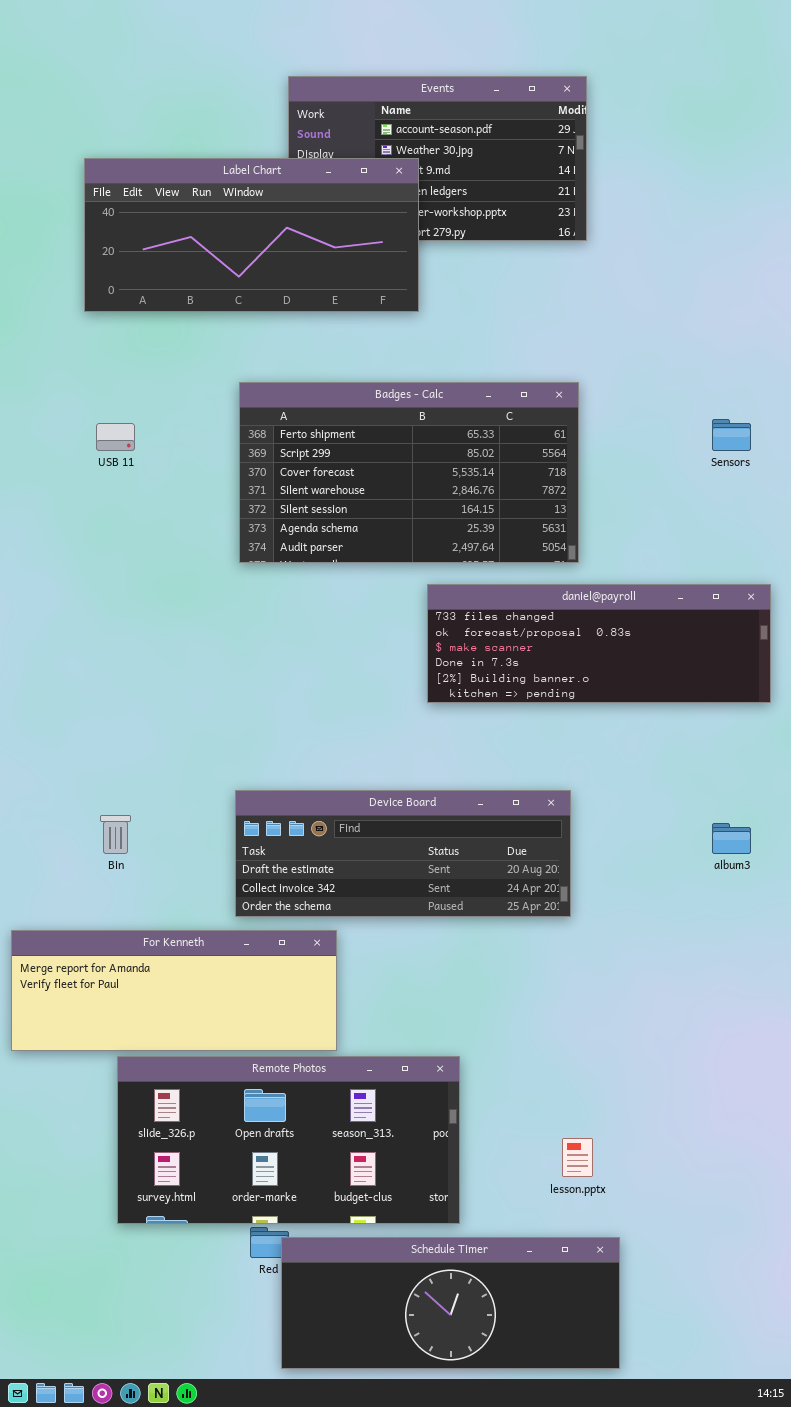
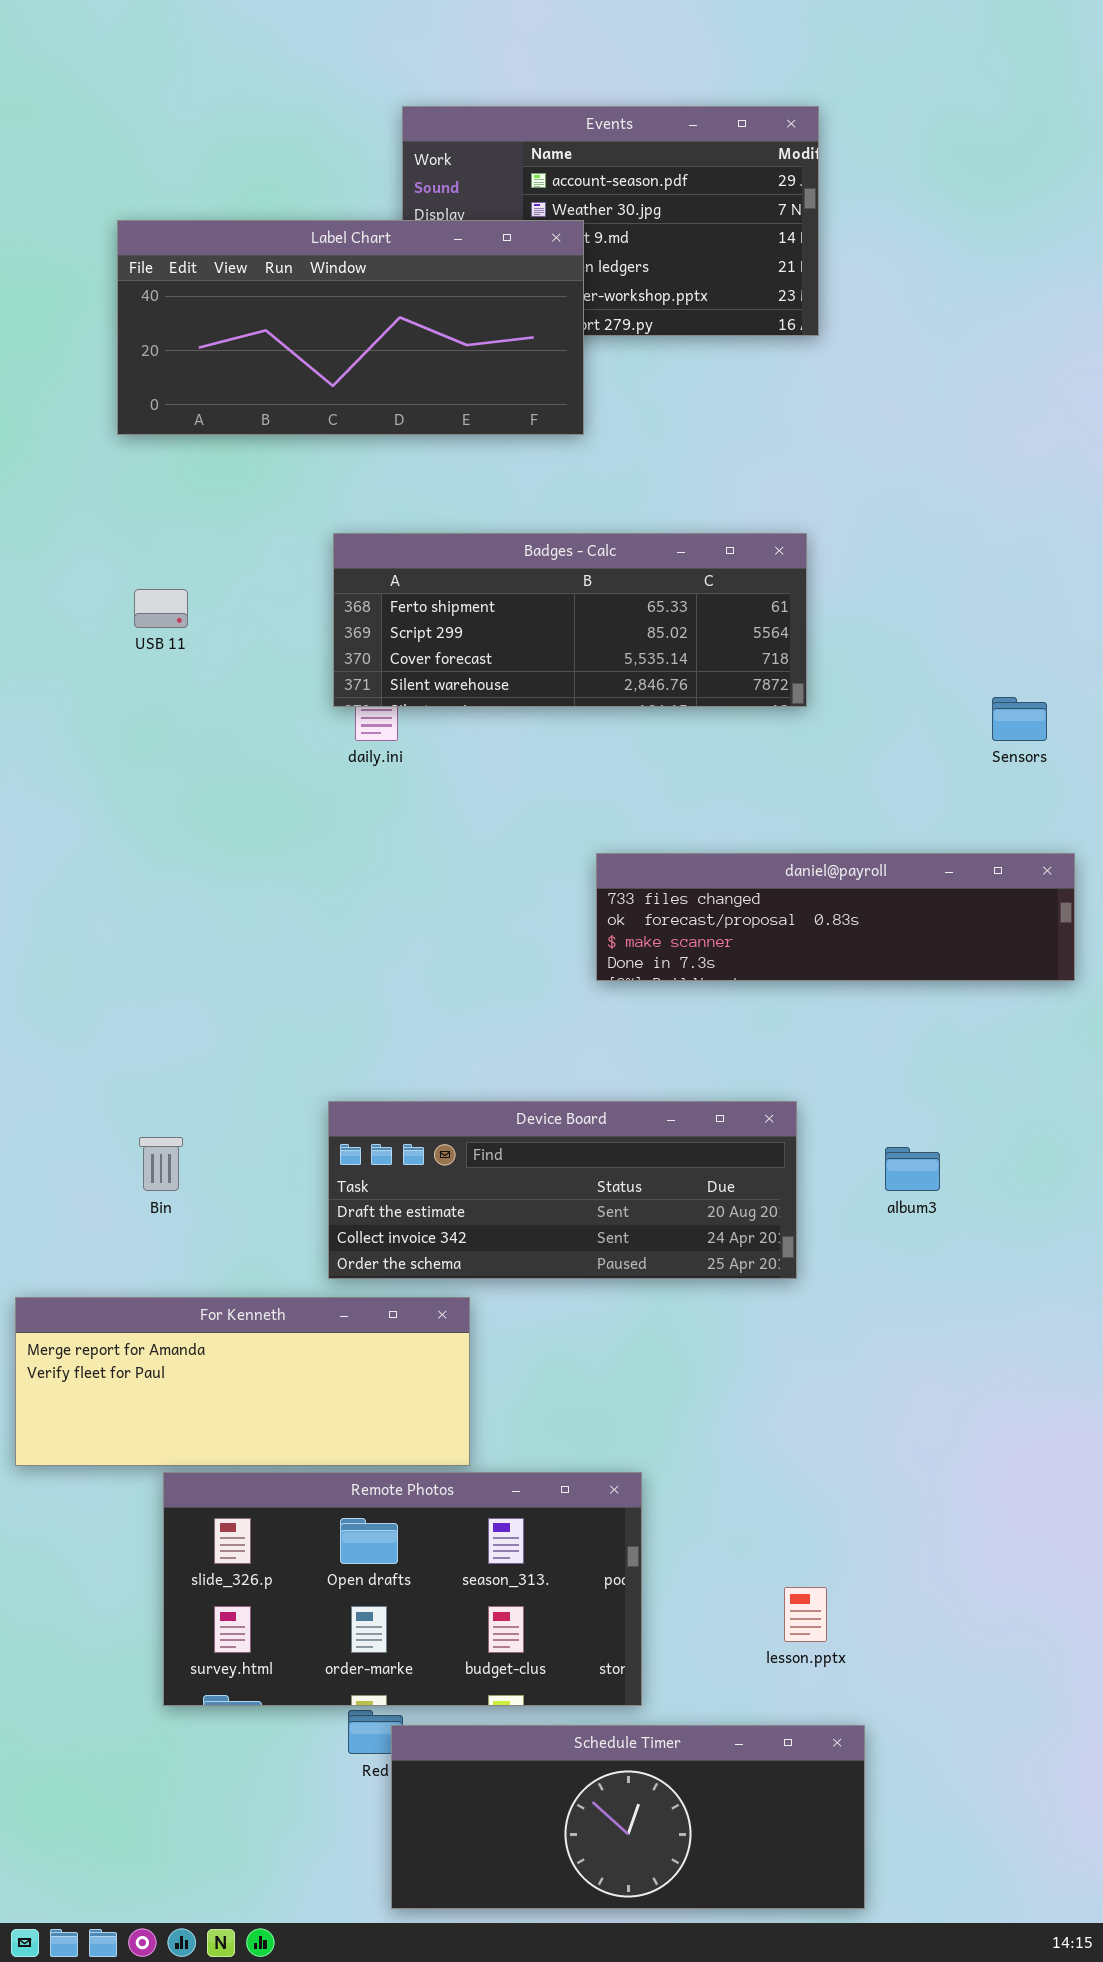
Badges - Calc: [239,382,579,563] -> [333,533,807,707], resized
Sensors: [712,419,751,451] -> [992,697,1047,741], moved
daniel@payroll: [427,584,771,703] -> [596,853,1075,981], resized
album3: [712,823,751,854] -> [885,1147,940,1191], moved

